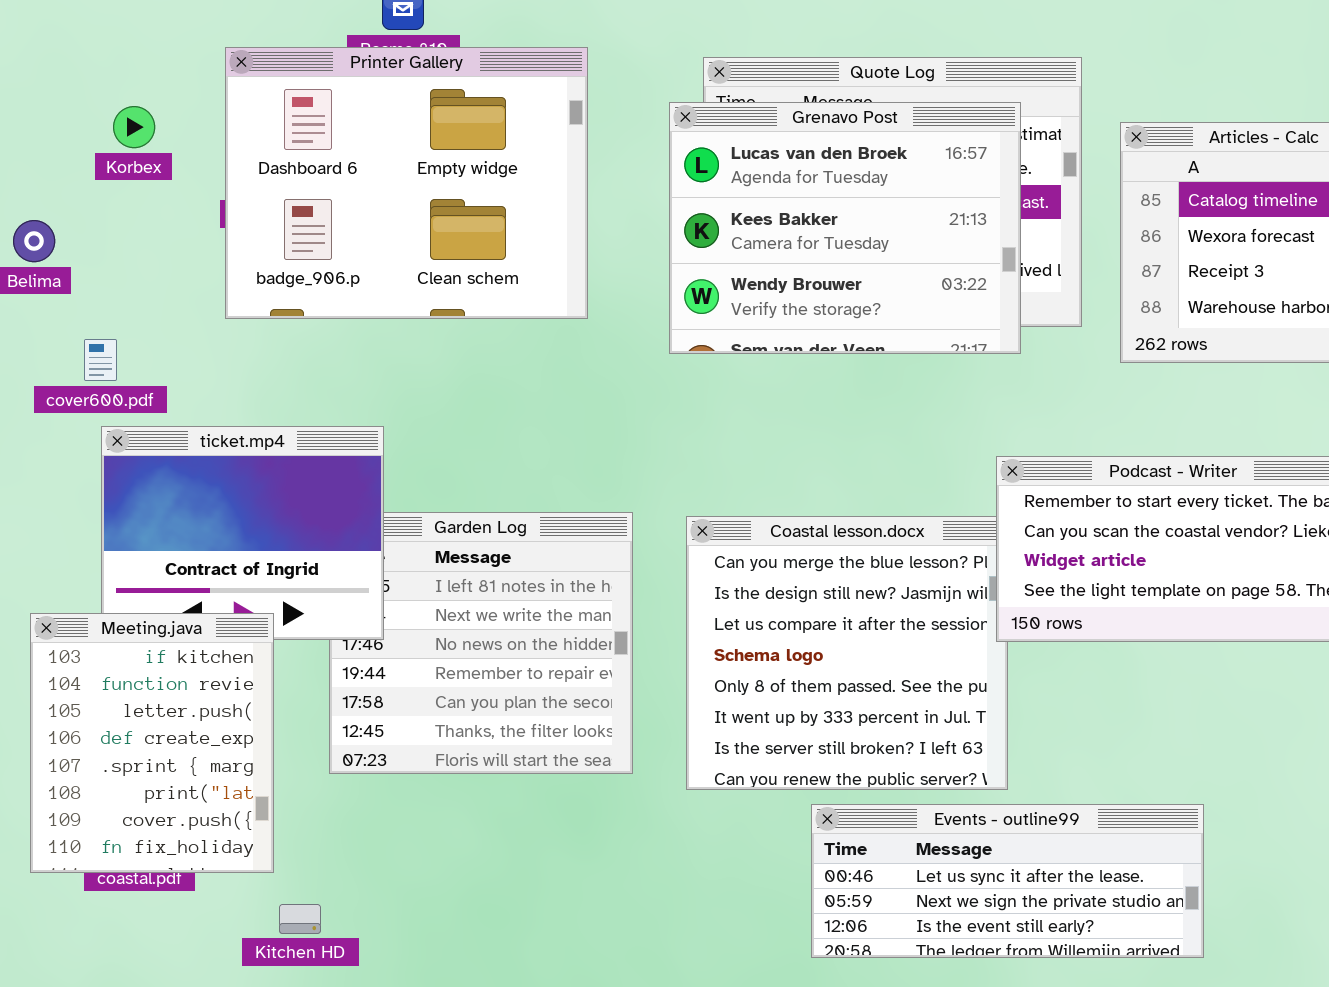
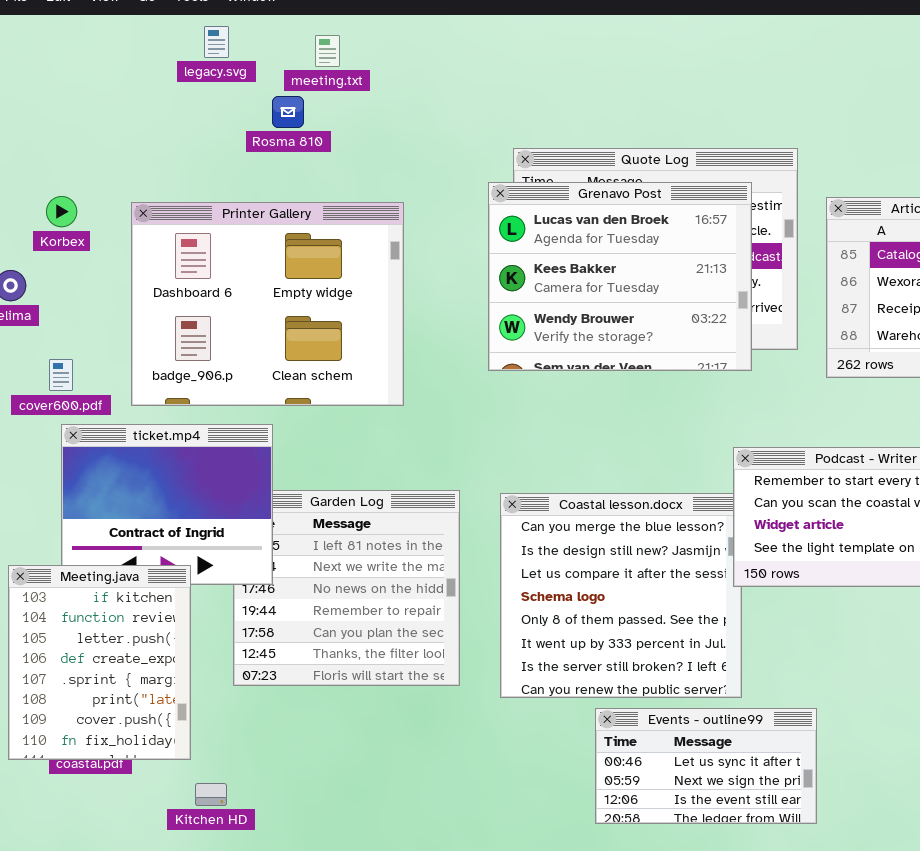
Printer Gallery: [225,47,588,319] -> [131,202,404,406], moved
Korbex: [113,106,155,148] -> [46,196,77,227], moved
Events - outline99: [811,804,1204,958] -> [595,708,817,824], resized

